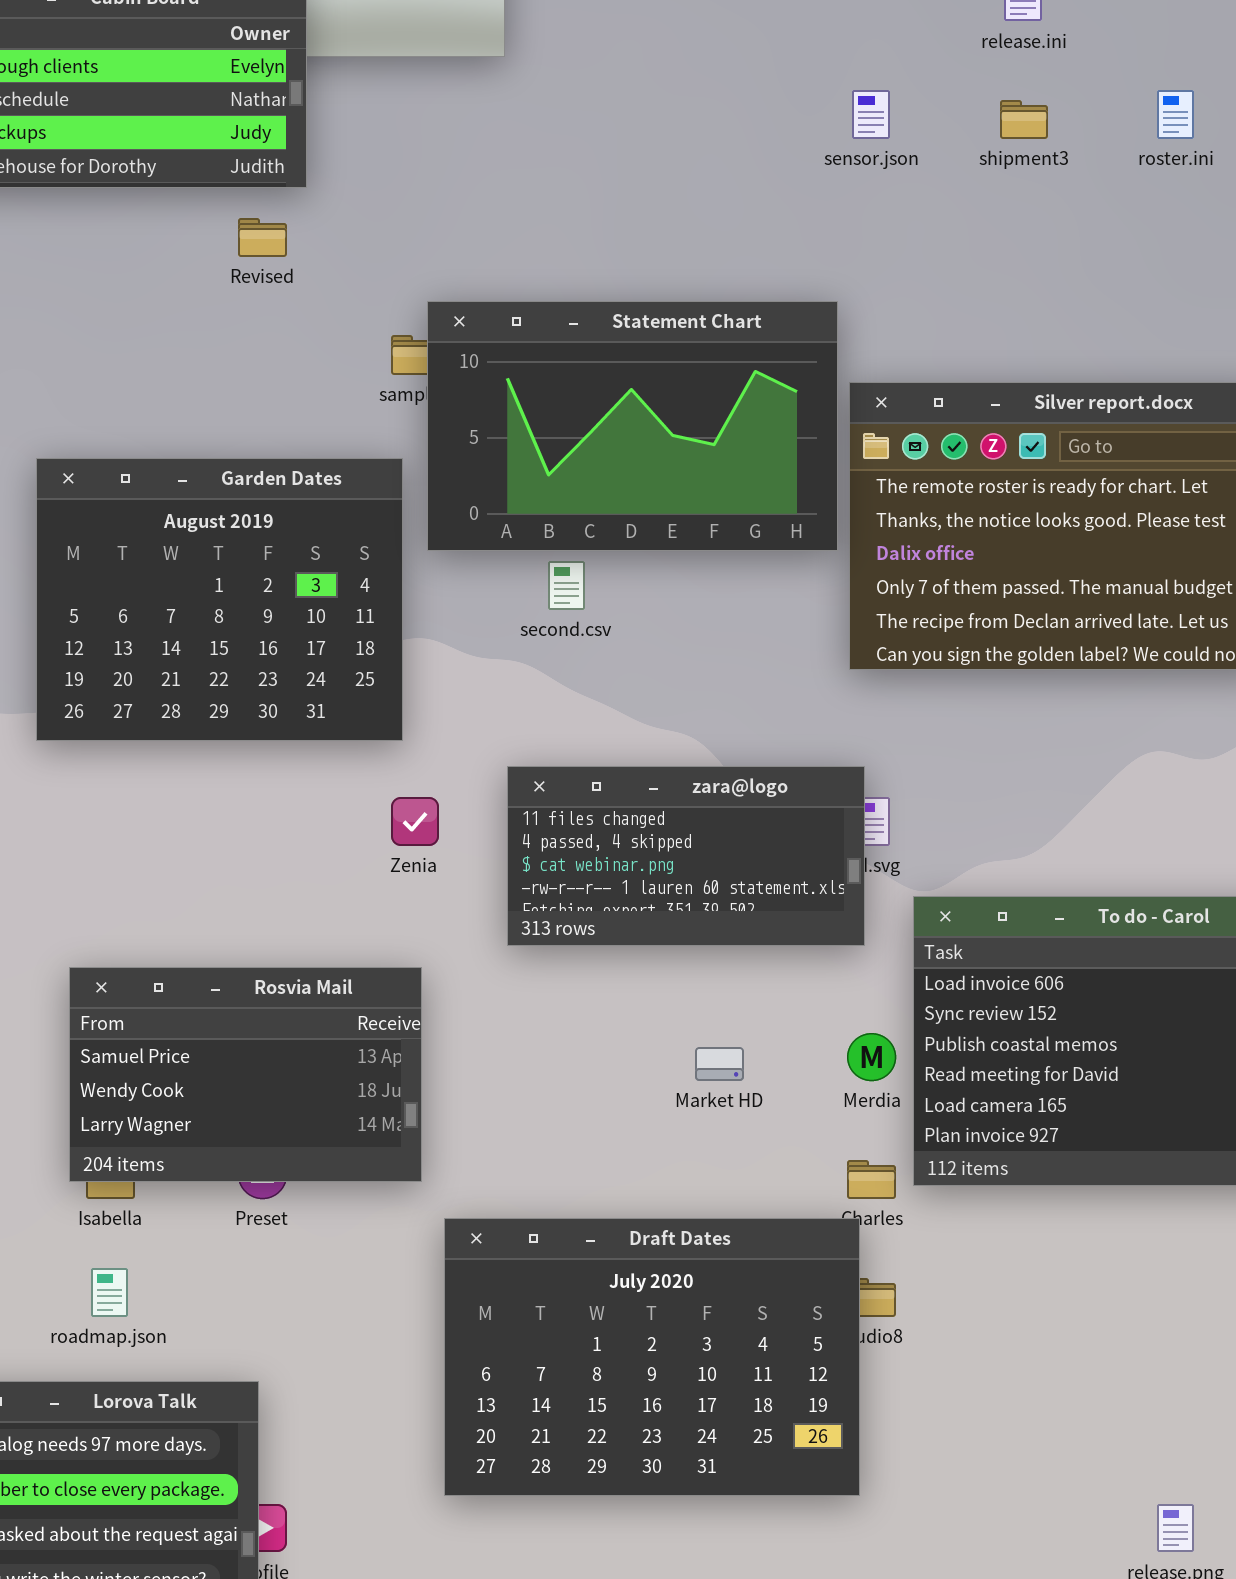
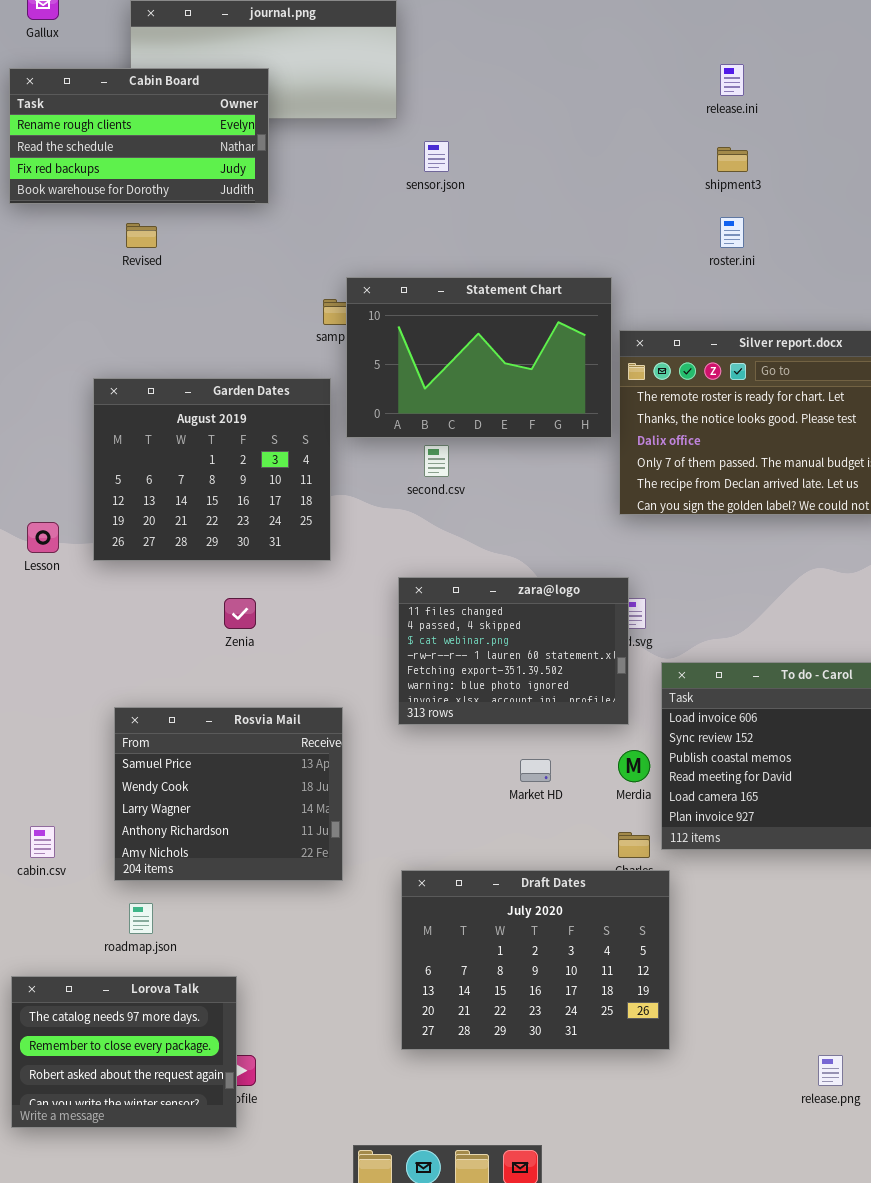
sensor.json: [852,90,890,139] -> [424,141,449,172], moved
roster.ini: [1157,90,1194,139] -> [720,217,744,248], moved
Revised: [238,218,287,257] -> [126,223,157,248], moved
zara@logo: [507,766,865,946] -> [398,577,629,725], resized
Zenia: [391,797,439,846] -> [224,598,256,629], moved
Rosvia Mail: [69,967,422,1182] -> [114,707,343,881], resized
Draft Dates: [444,1218,860,1496] -> [401,870,670,1050], moved

